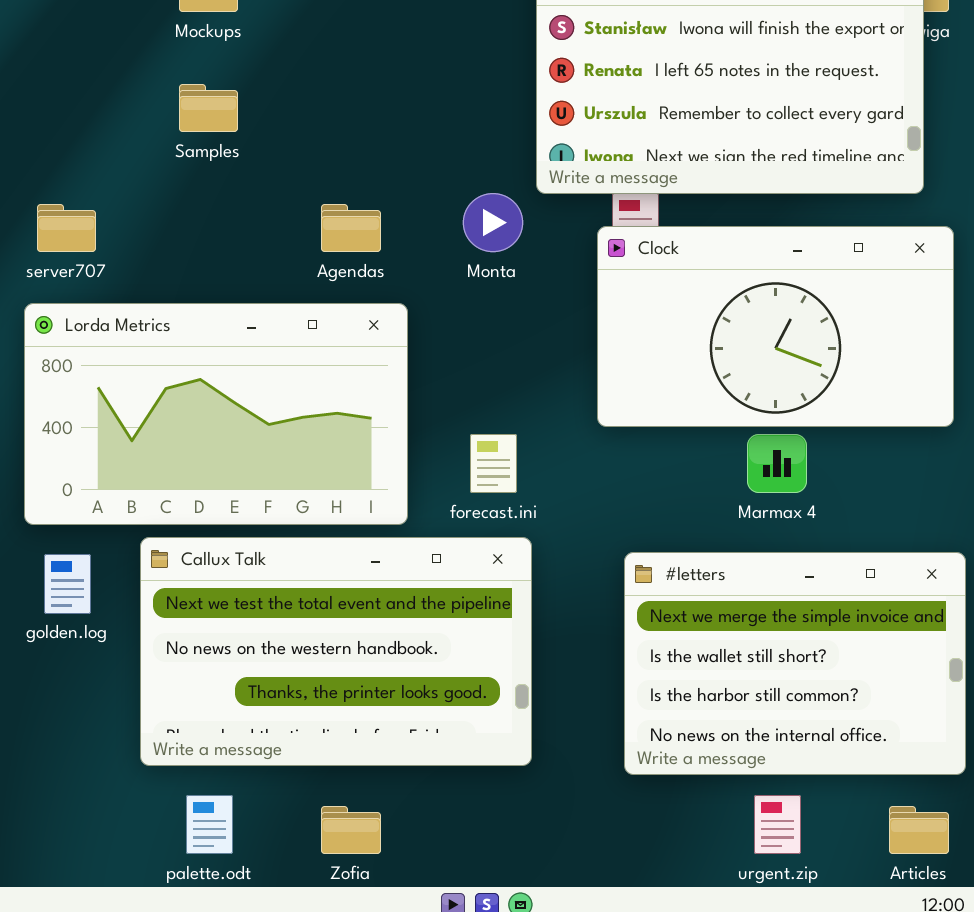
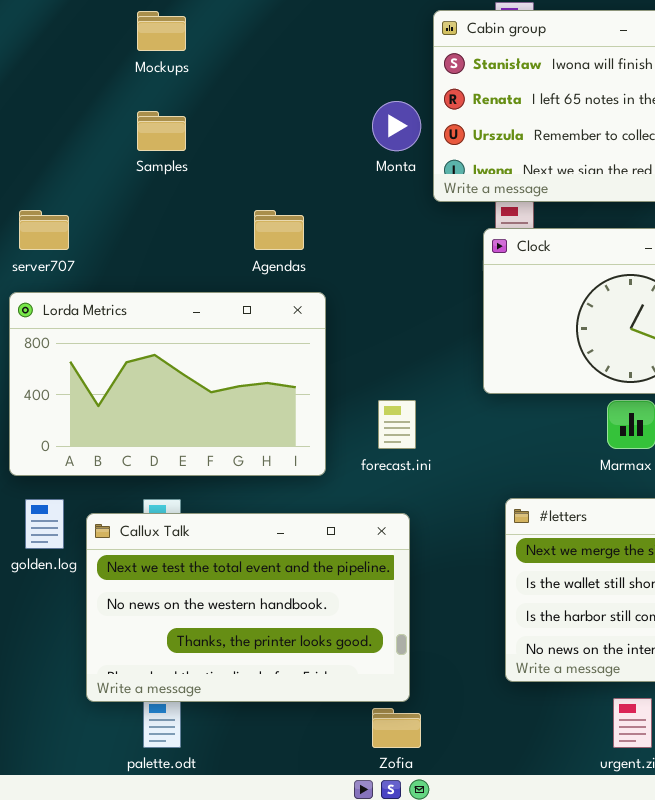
Monta: [463,193,523,252] -> [372,101,421,151], moved
Callux Talk: [140,537,532,766] -> [86,513,410,702], moved
Zofia: [321,806,381,854] -> [372,708,421,748], moved

